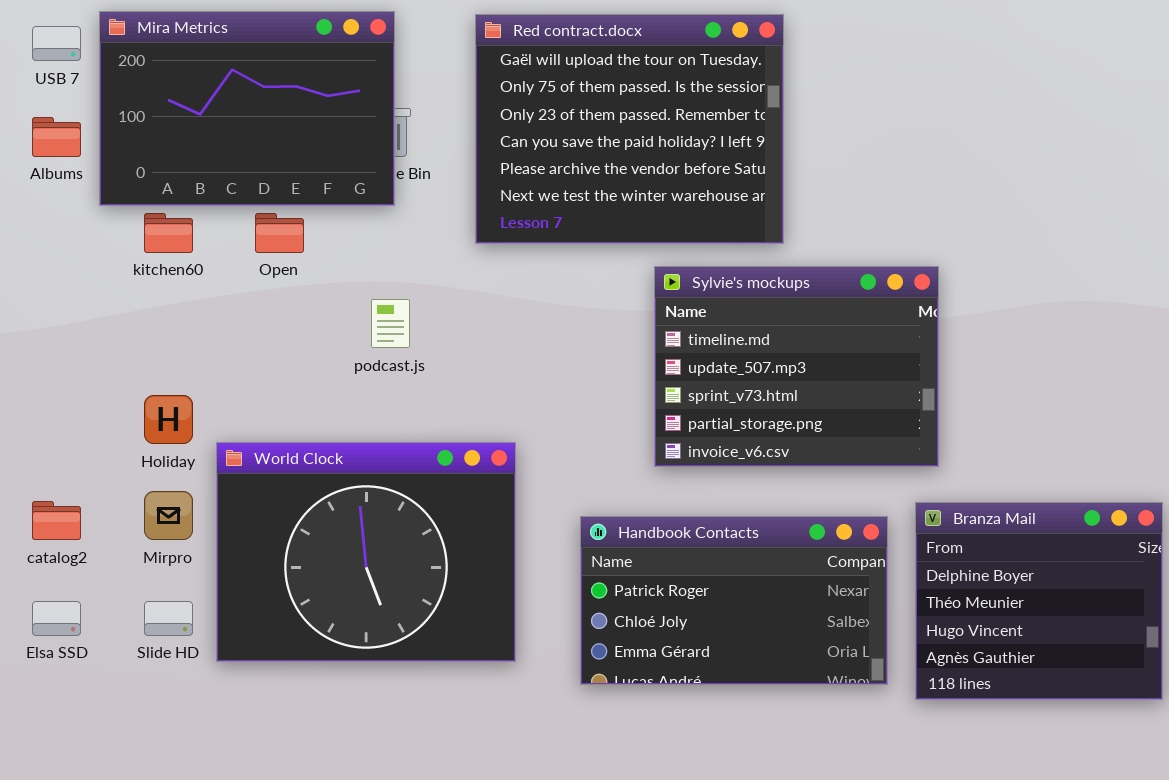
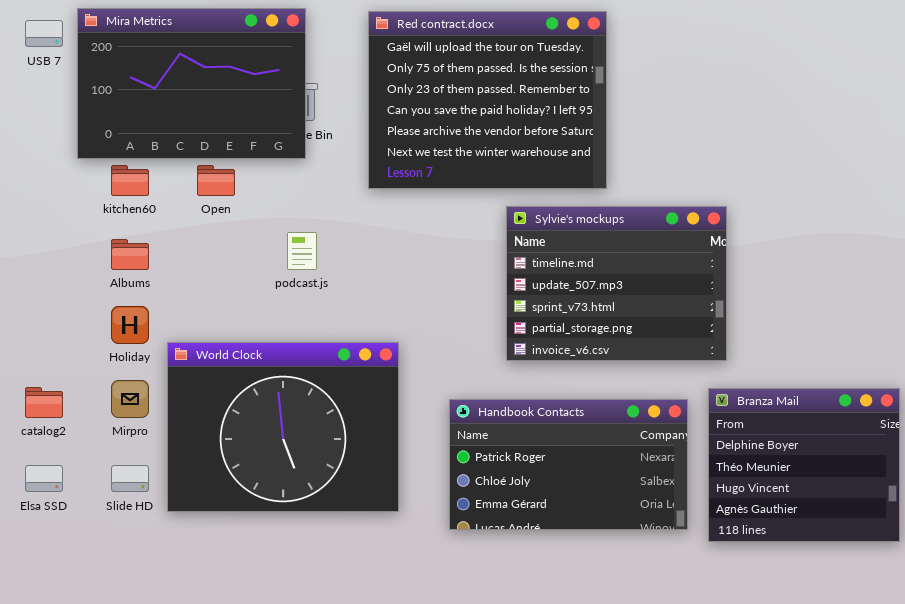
Albums: [32,117,81,157] -> [111,239,149,270], moved

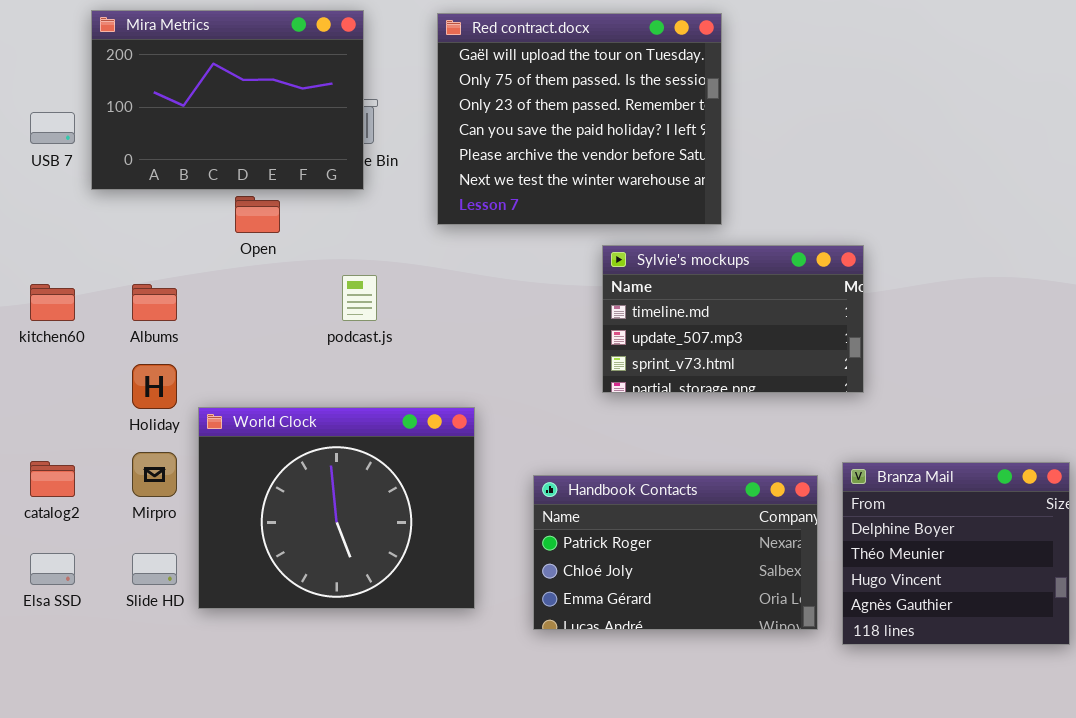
USB 7: [25,20,63,47] -> [30,112,75,144], moved
kitchen60: [111,165,149,196] -> [30,284,75,321], moved
Sylvie's mockups: [506,206,727,361] -> [602,245,864,393], resized

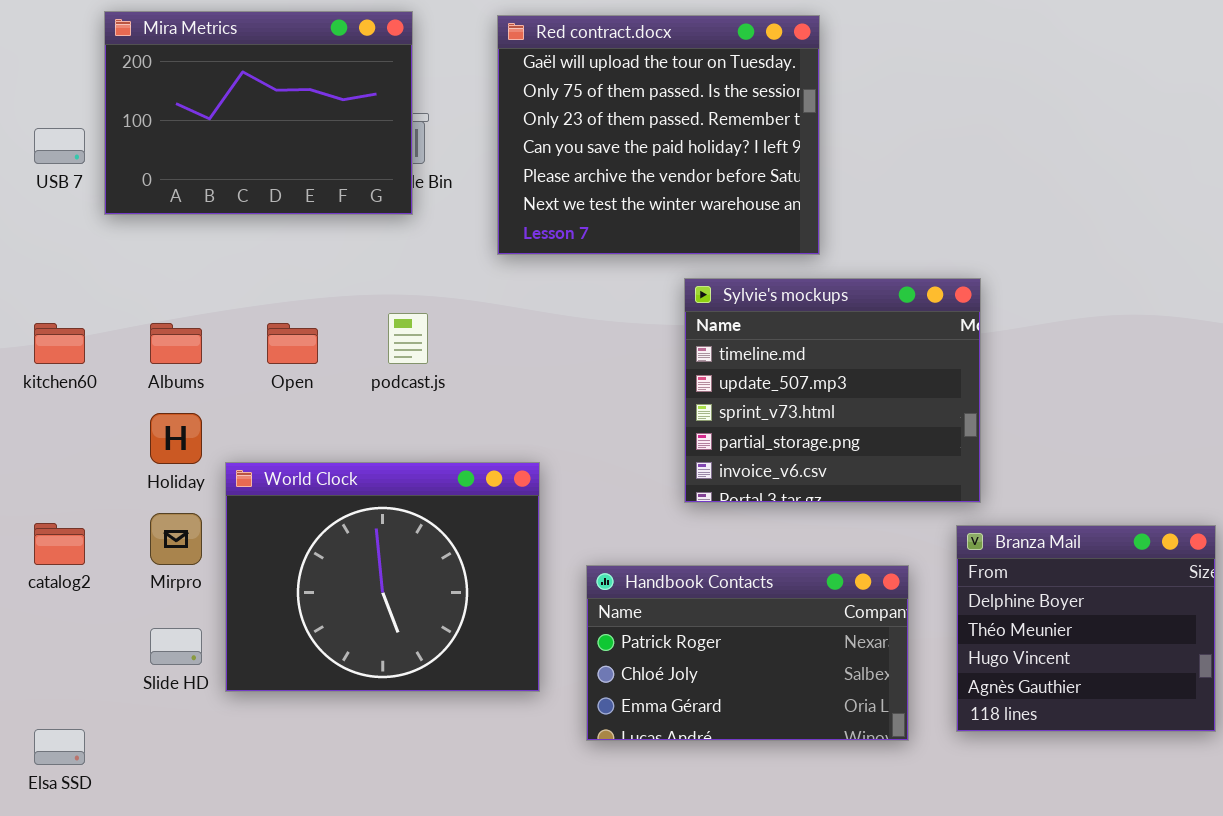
Open: [235,196,280,233] -> [267,323,318,364], moved
Sylvie's mockups: [602,245,864,393] -> [684,278,981,503], resized
Handbook Contacts: [533,475,818,630] -> [586,565,909,741], moved
Elsa SSD: [30,553,75,585] -> [34,729,85,765], moved

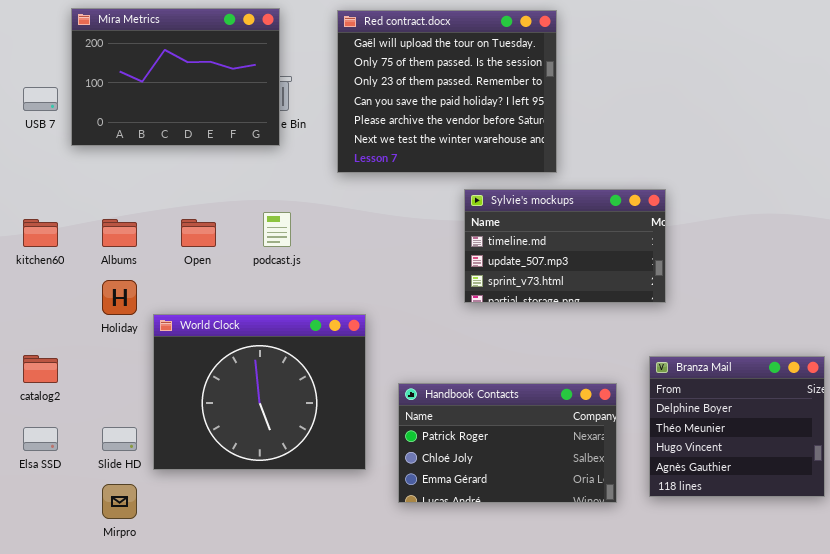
Sylvie's mockups: [684,278,981,503] -> [464,189,666,303], resized
Mirpro: [150,513,202,565] -> [102,484,137,519], moved
Elsa SSD: [34,729,85,765] -> [23,427,58,451], moved

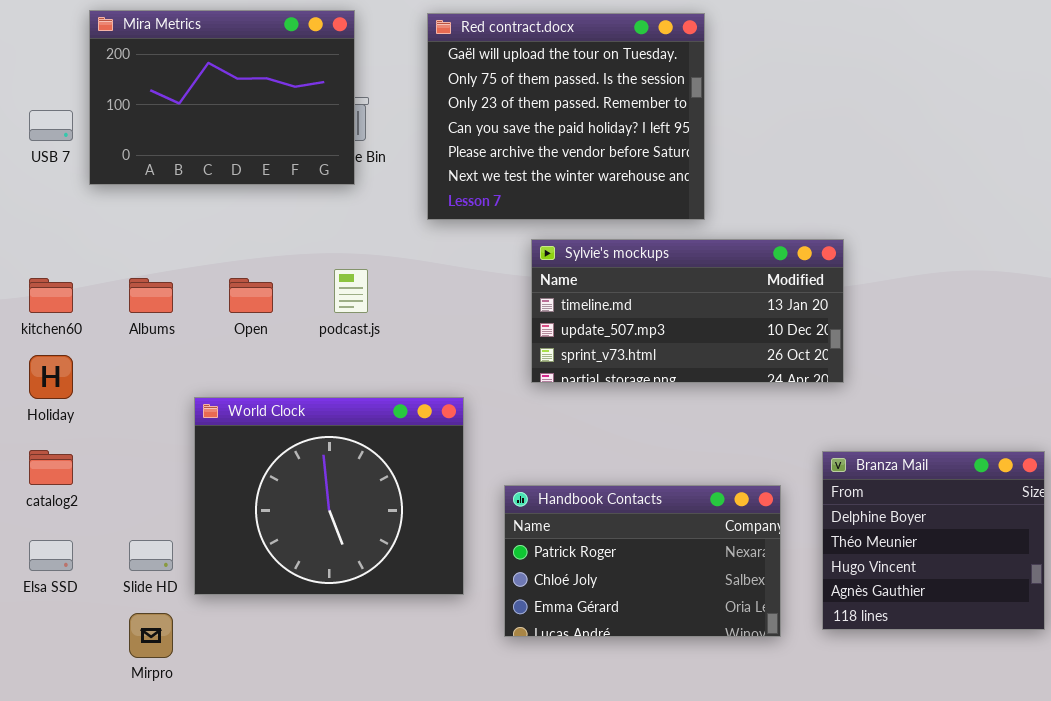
Sylvie's mockups: [464,189,666,303] -> [531,239,844,383], resized
Holiday: [102,280,137,315] -> [29,355,73,399], moved

